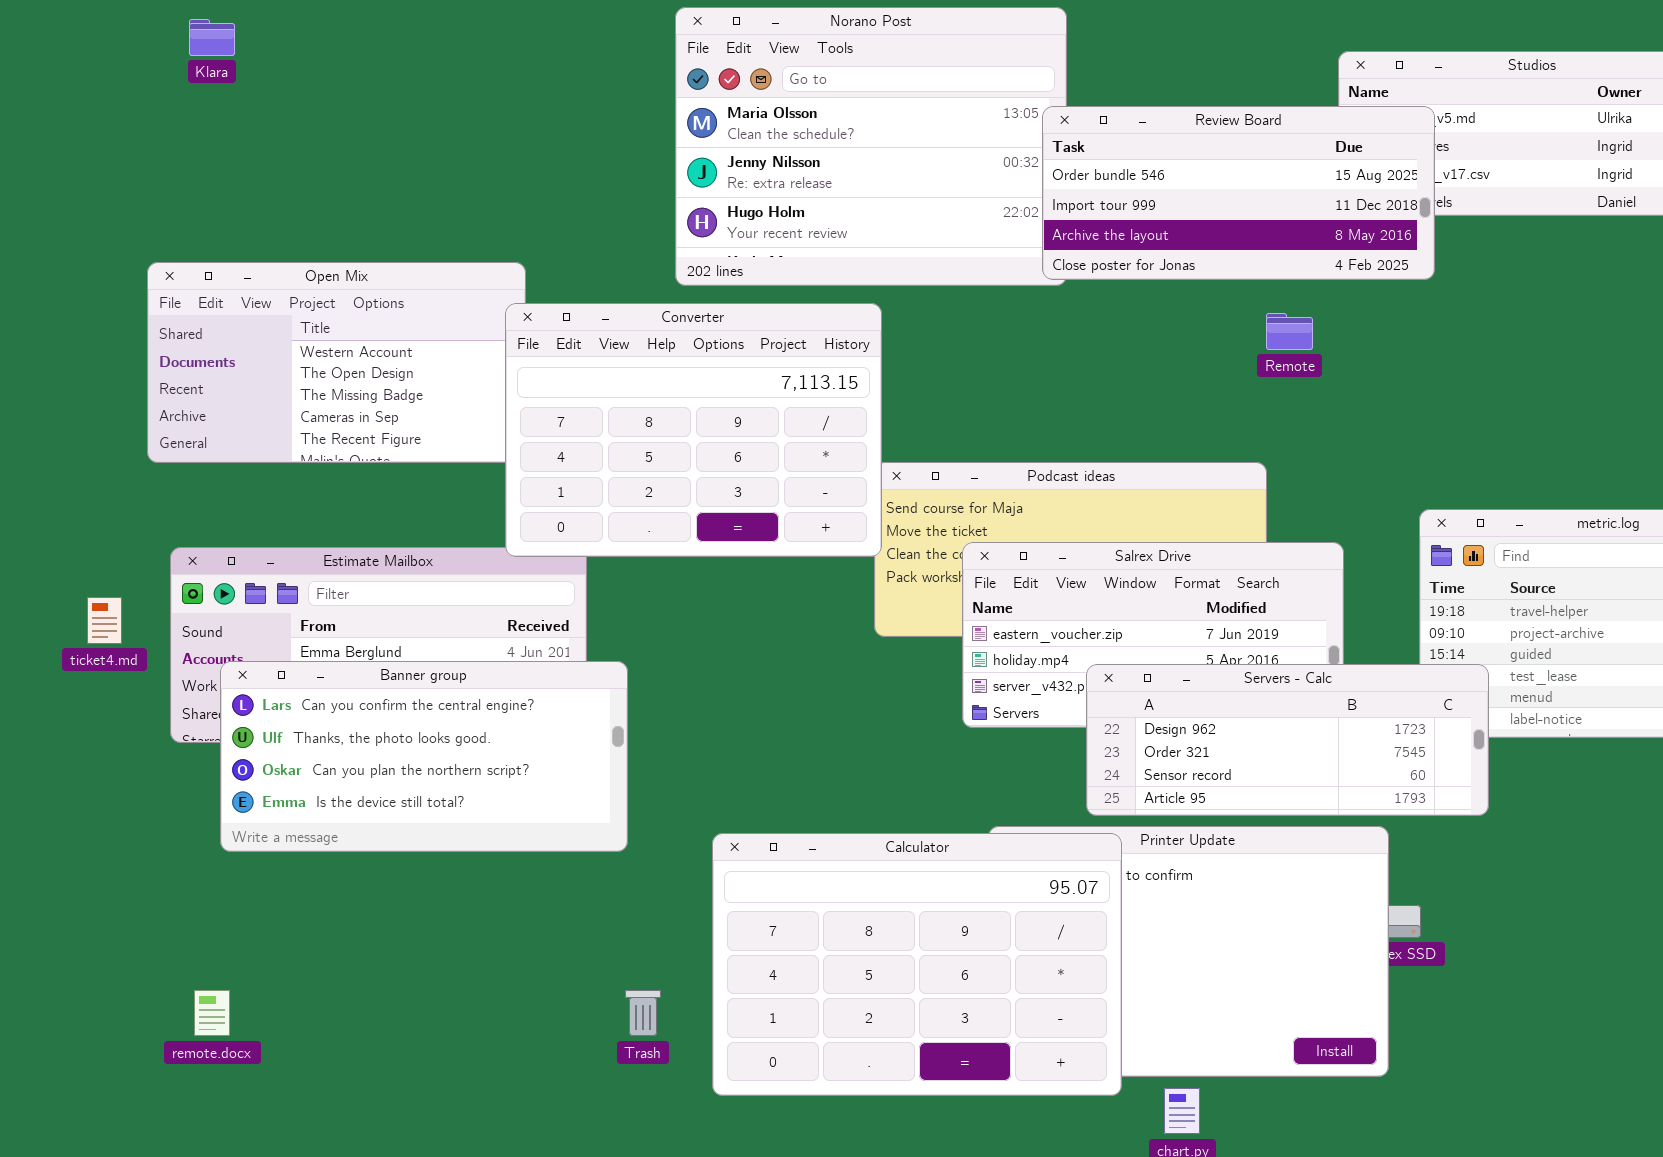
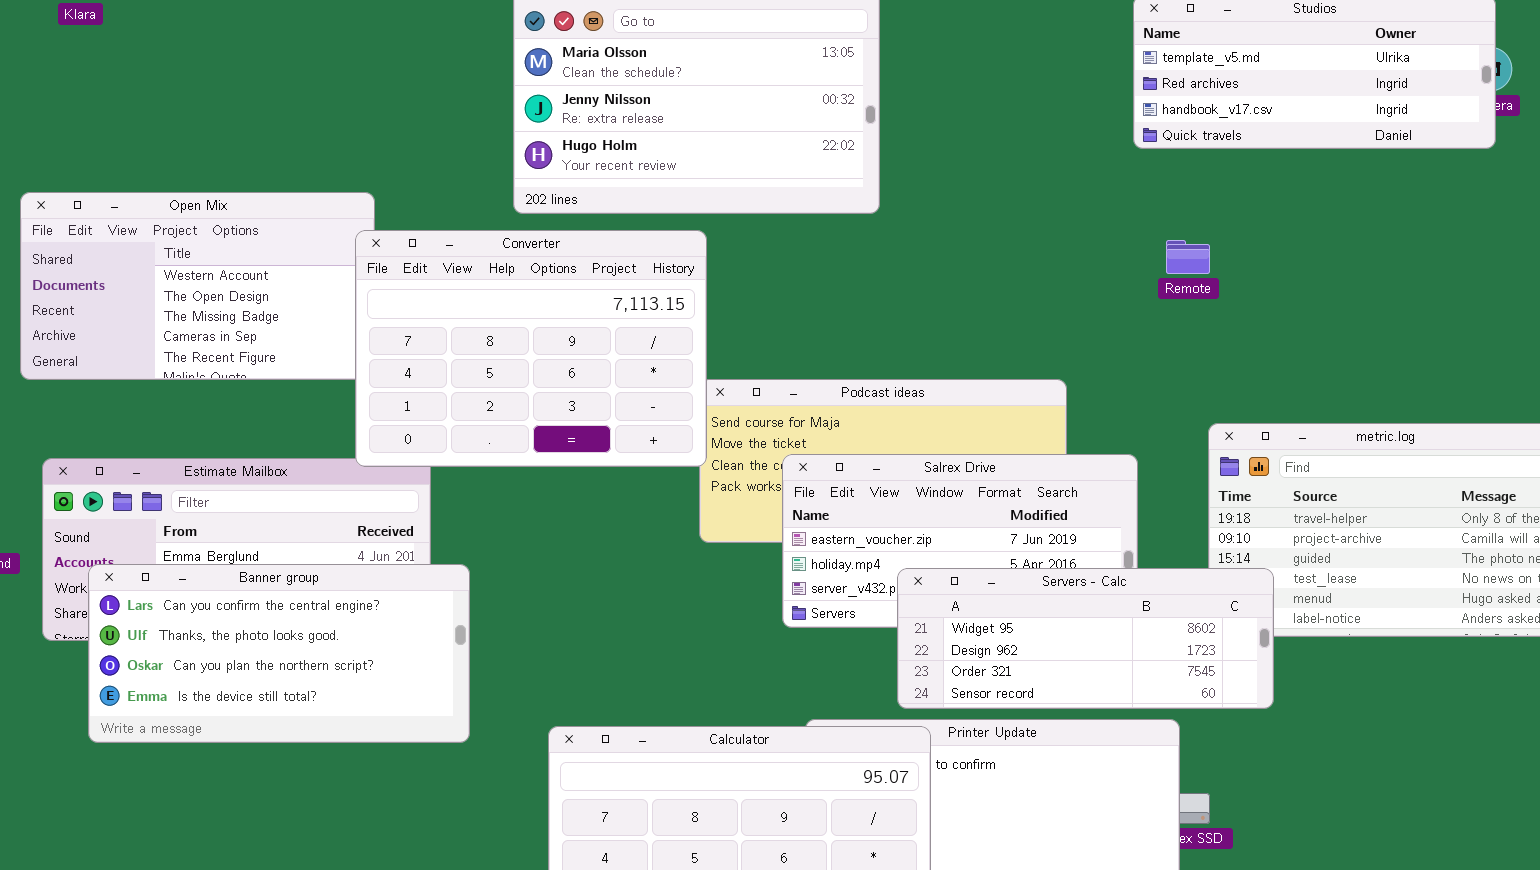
Review Board: [1042,106,1435,280] -> none, closed
Remote: [1266,313,1313,350] -> [1166,240,1210,274], moved
Servers - Calc: [1086,664,1489,816] -> [897,568,1274,709], scrolled up 1 row

